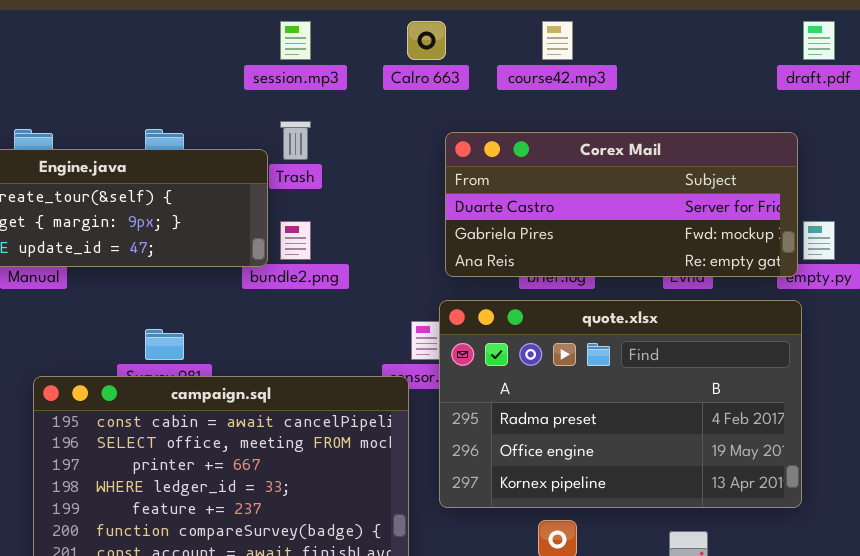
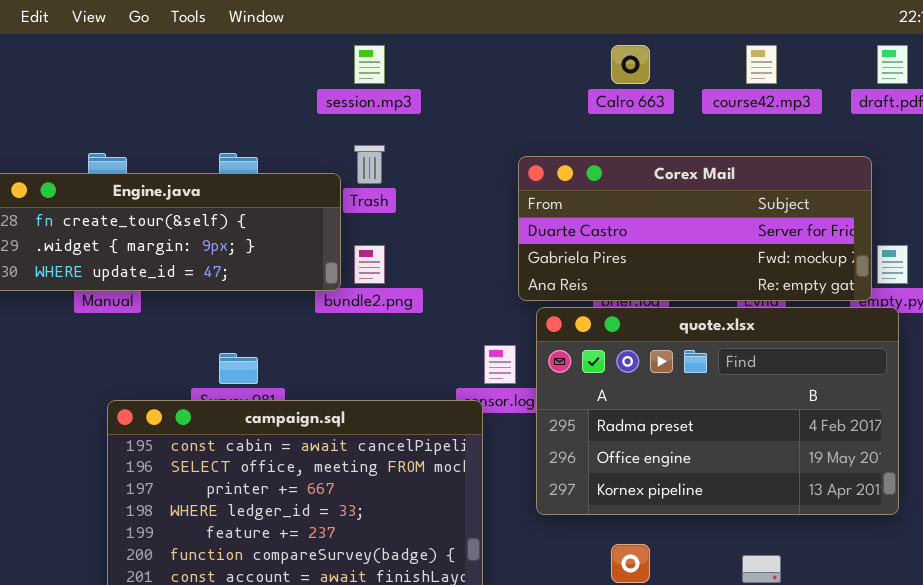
Calro 663: [407,21,446,60] -> [611,45,650,84], moved
course42.mp3: [542,21,573,60] -> [746,45,777,84], moved
quote.xlsx: [439,300,802,508] -> [536,307,899,515], moved

